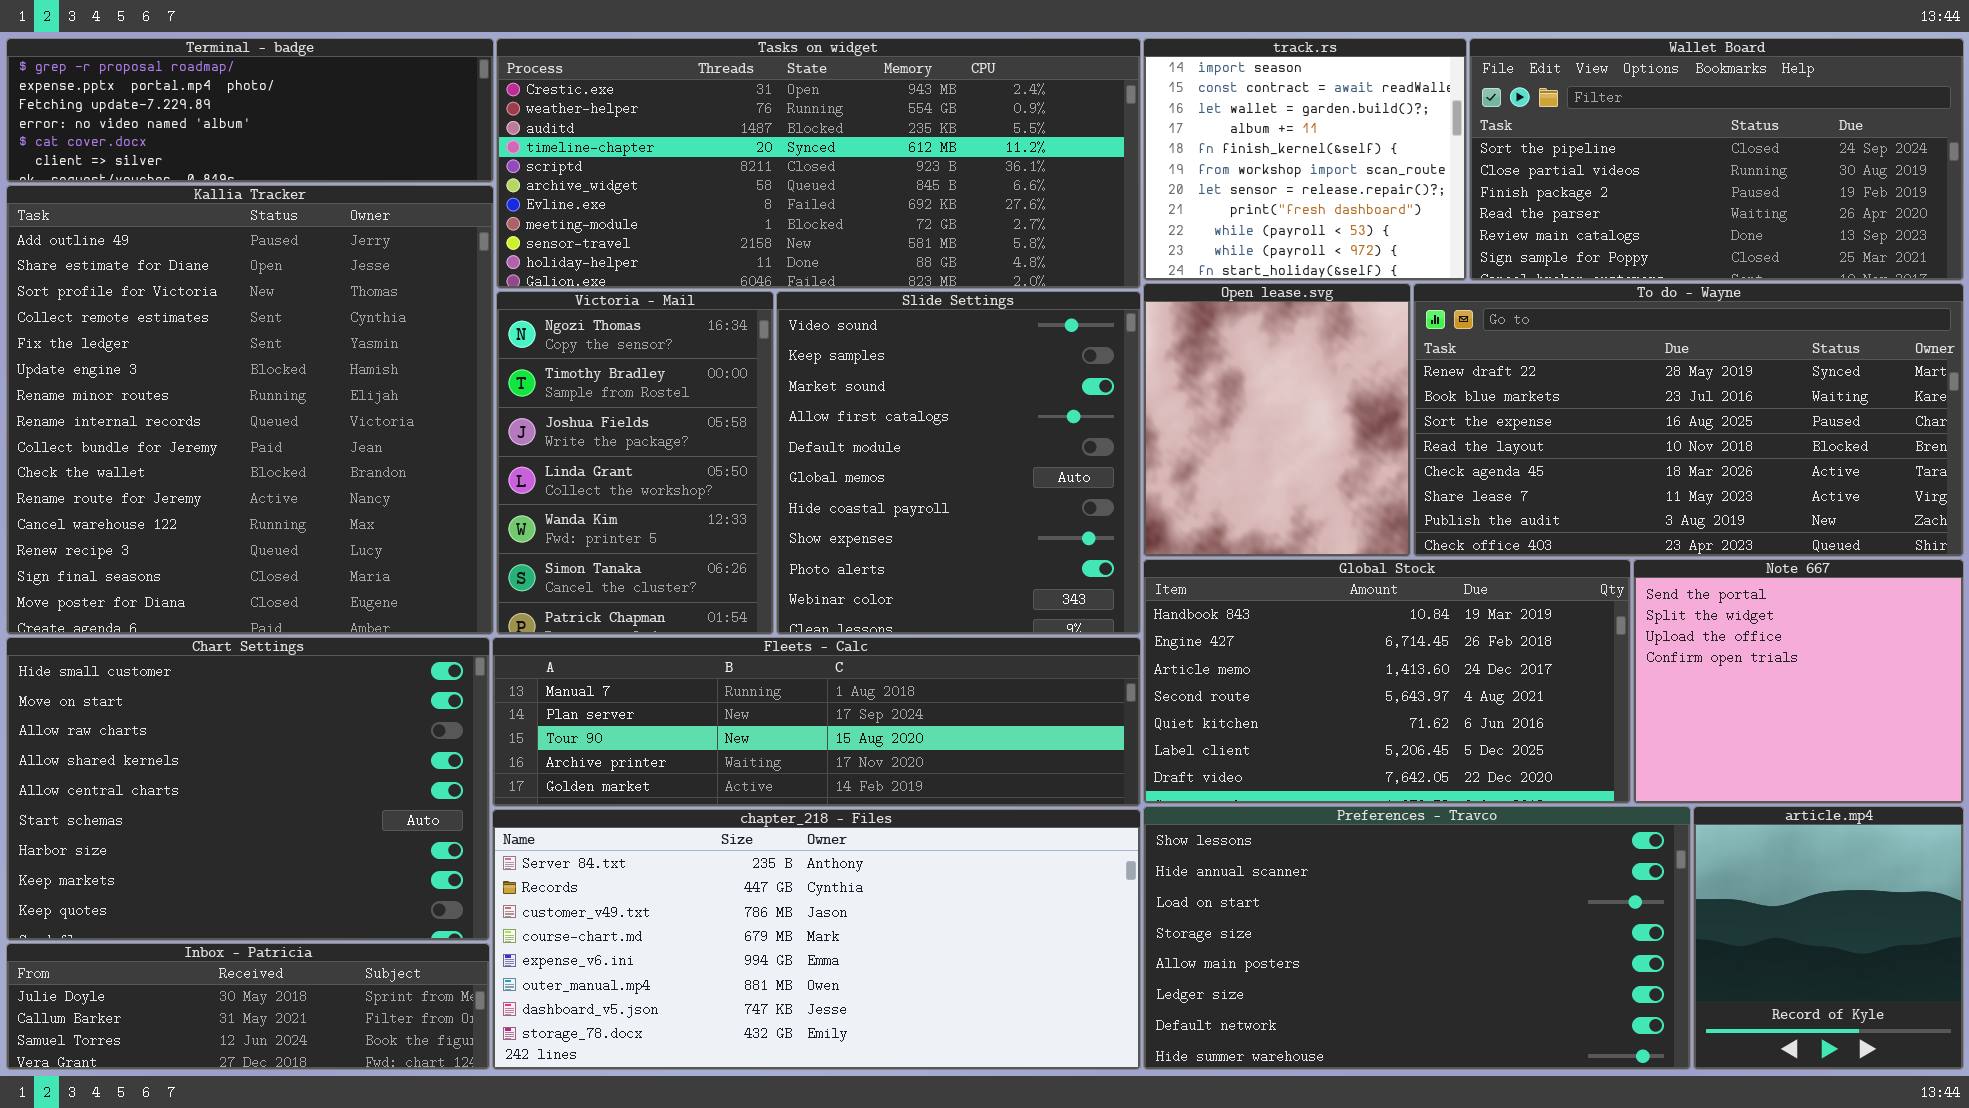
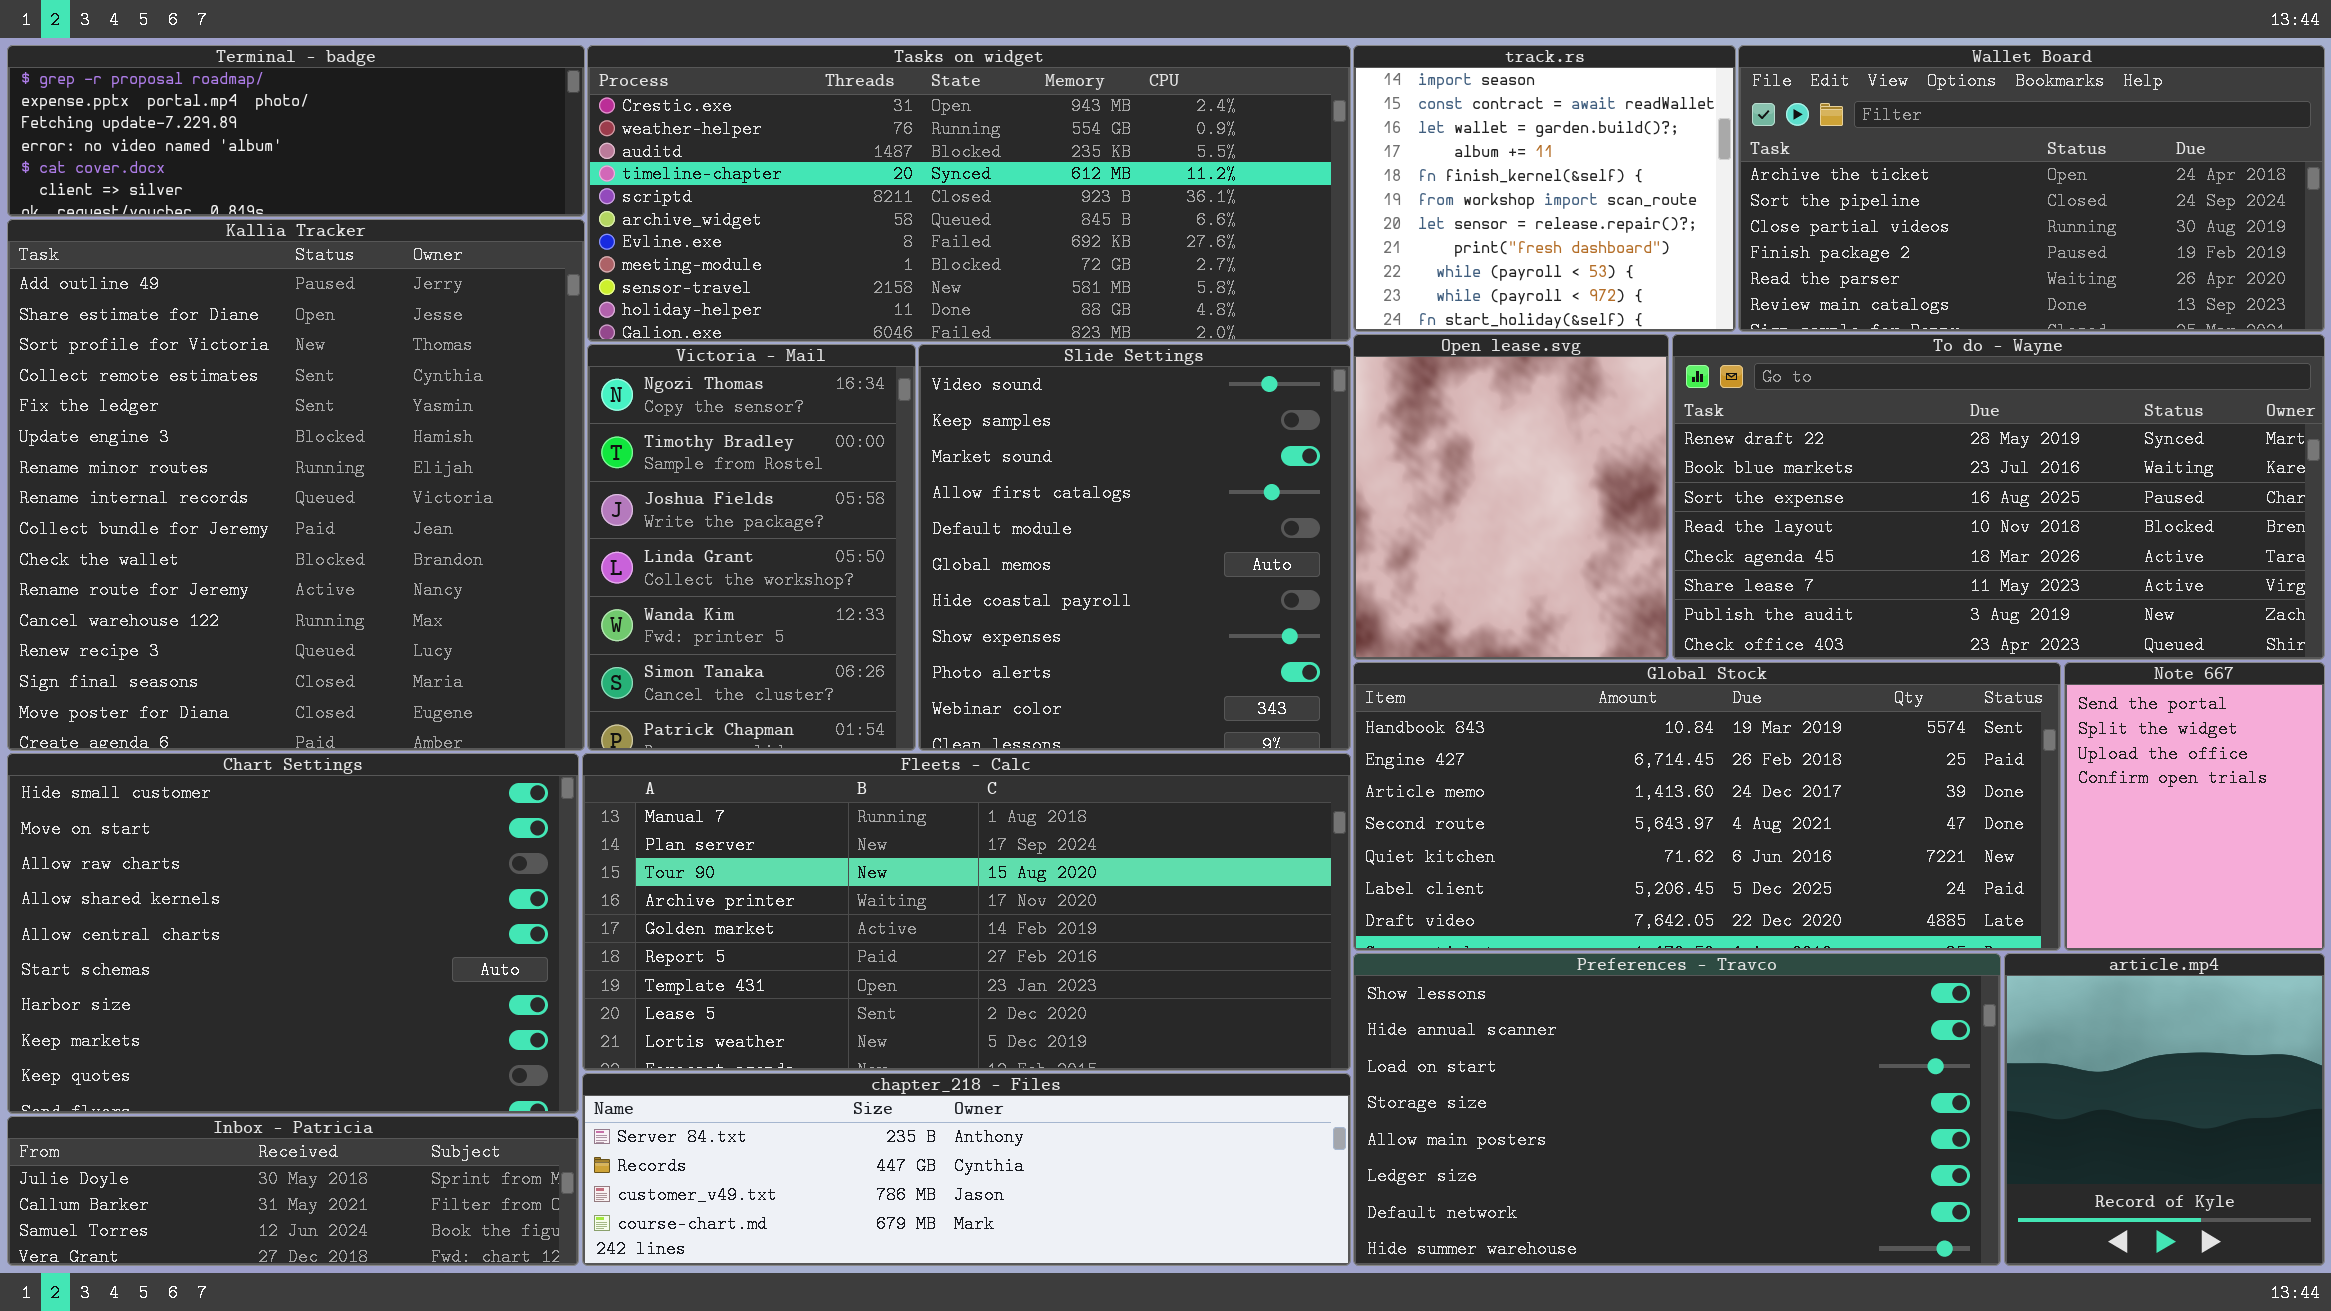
Wallet Board: [1469,38,1964,281] -> [1738,45,2325,332], scrolled up 1 row
Global Stock: [1143,559,1631,804] -> [1353,662,2061,951], resized
Note 667: [1633,559,1964,804] -> [2064,662,2325,951], resized
Fleets - Calc: [492,637,1141,807] -> [582,753,1351,1071], resized
chapter_218 - Files: [492,809,1141,1070] -> [582,1073,1351,1266], resized

